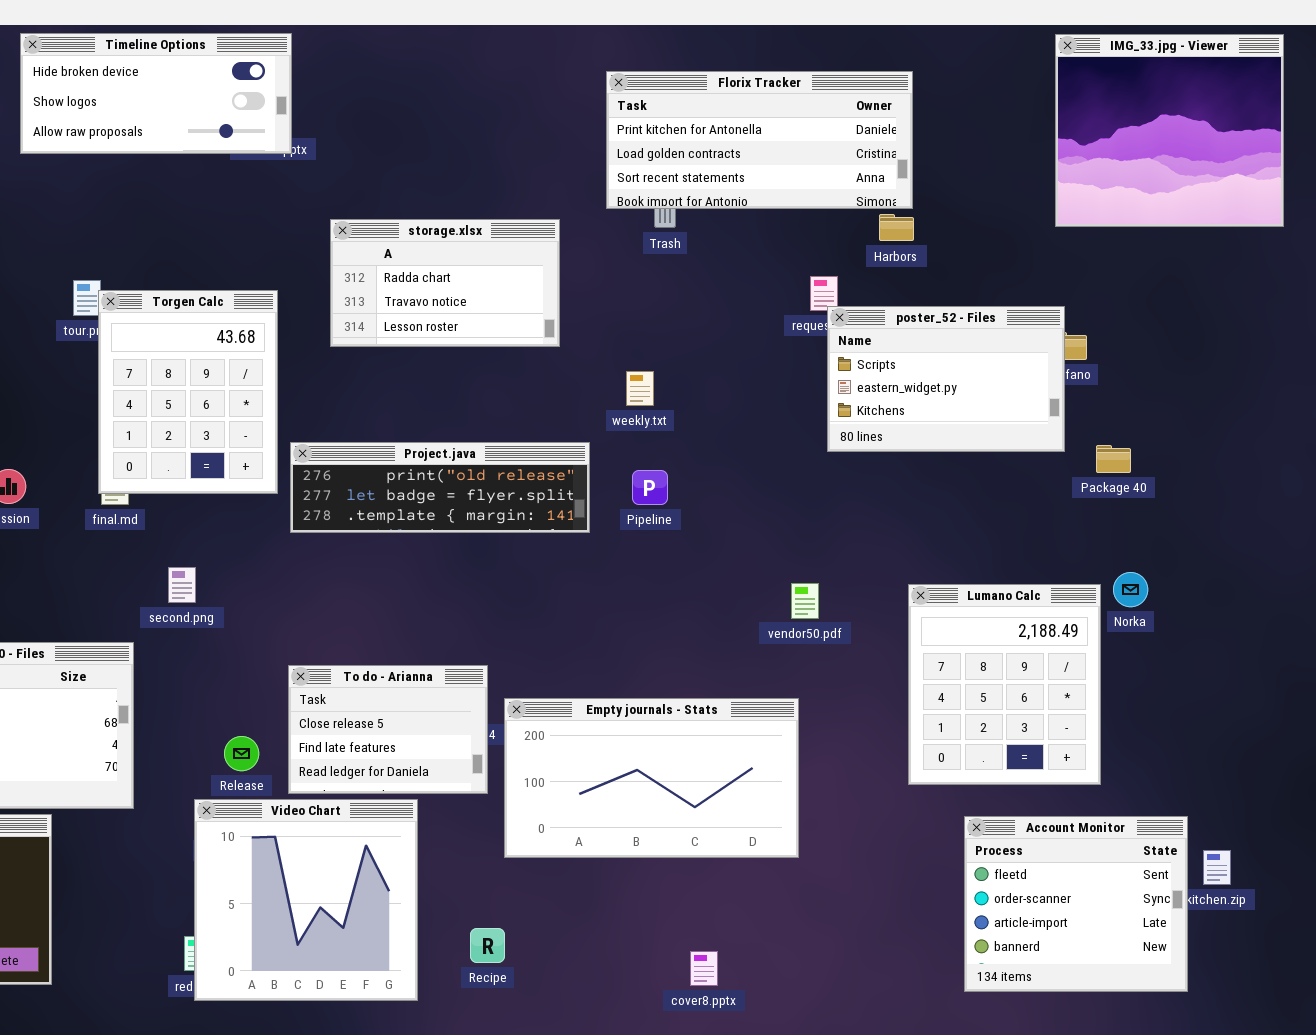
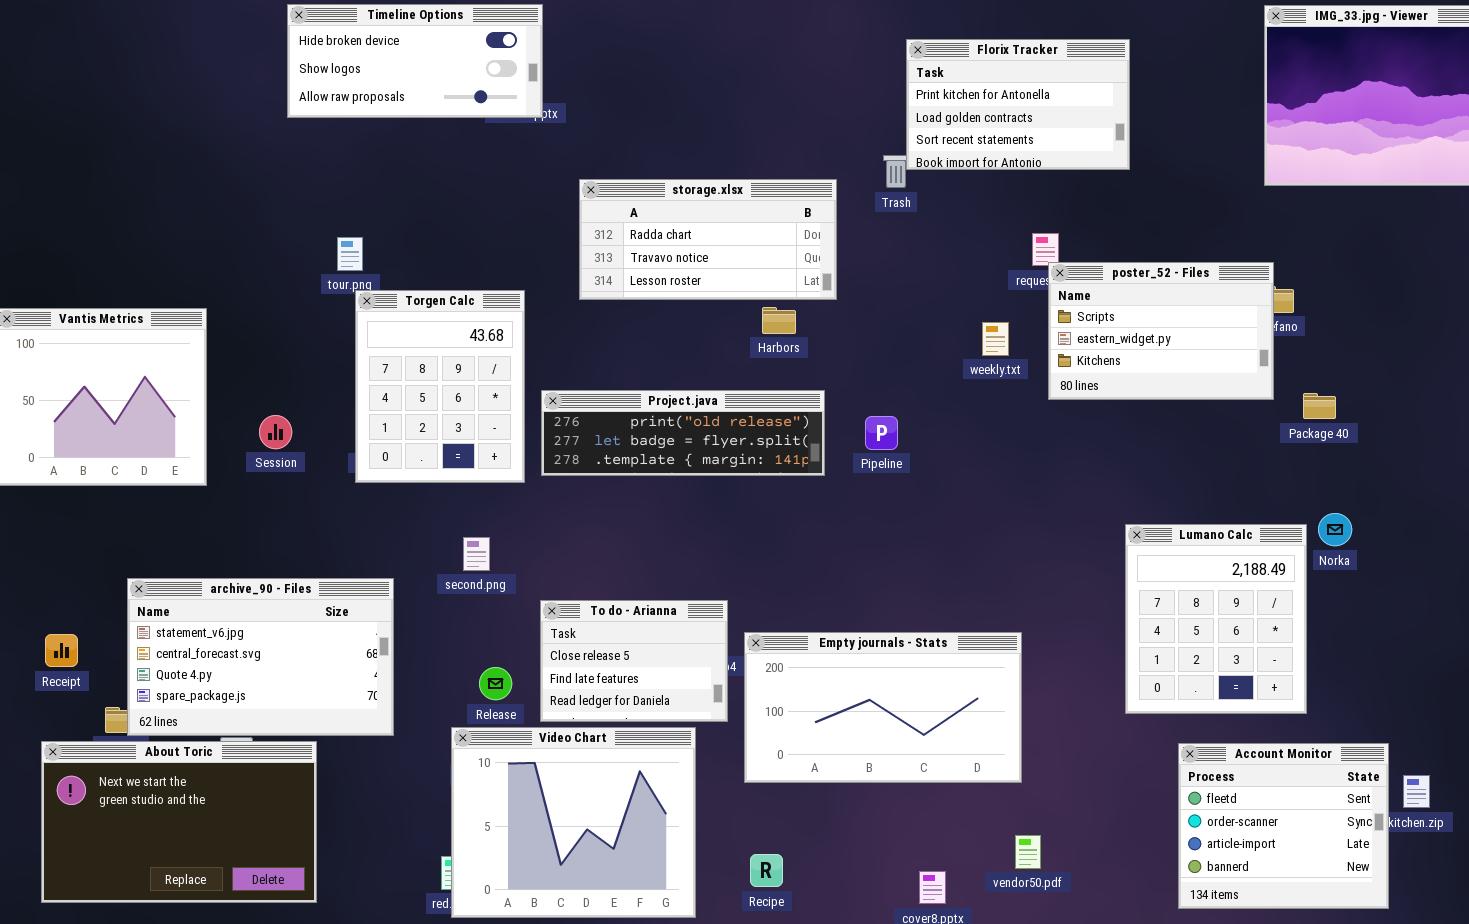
Florix Tracker: [606,71,913,209] -> [906,39,1130,170], resized
Harbors: [879,214,914,241] -> [762,307,796,334], moved
storage.xlsx: [330,219,560,347] -> [579,179,837,300], resized
Torgen Calc: [98,290,278,494] -> [355,290,525,483], moved
weekly.txt: [626,371,654,406] -> [982,322,1009,356], moved
second.png: [168,567,196,603] -> [463,537,490,571], moved
vendor50.pdf: [791,583,819,619] -> [1015,835,1041,869], moved
Video Chart: [194,799,418,1001] -> [451,727,696,918], resized
Recipe: [470,928,505,963] -> [750,854,783,887], moved

